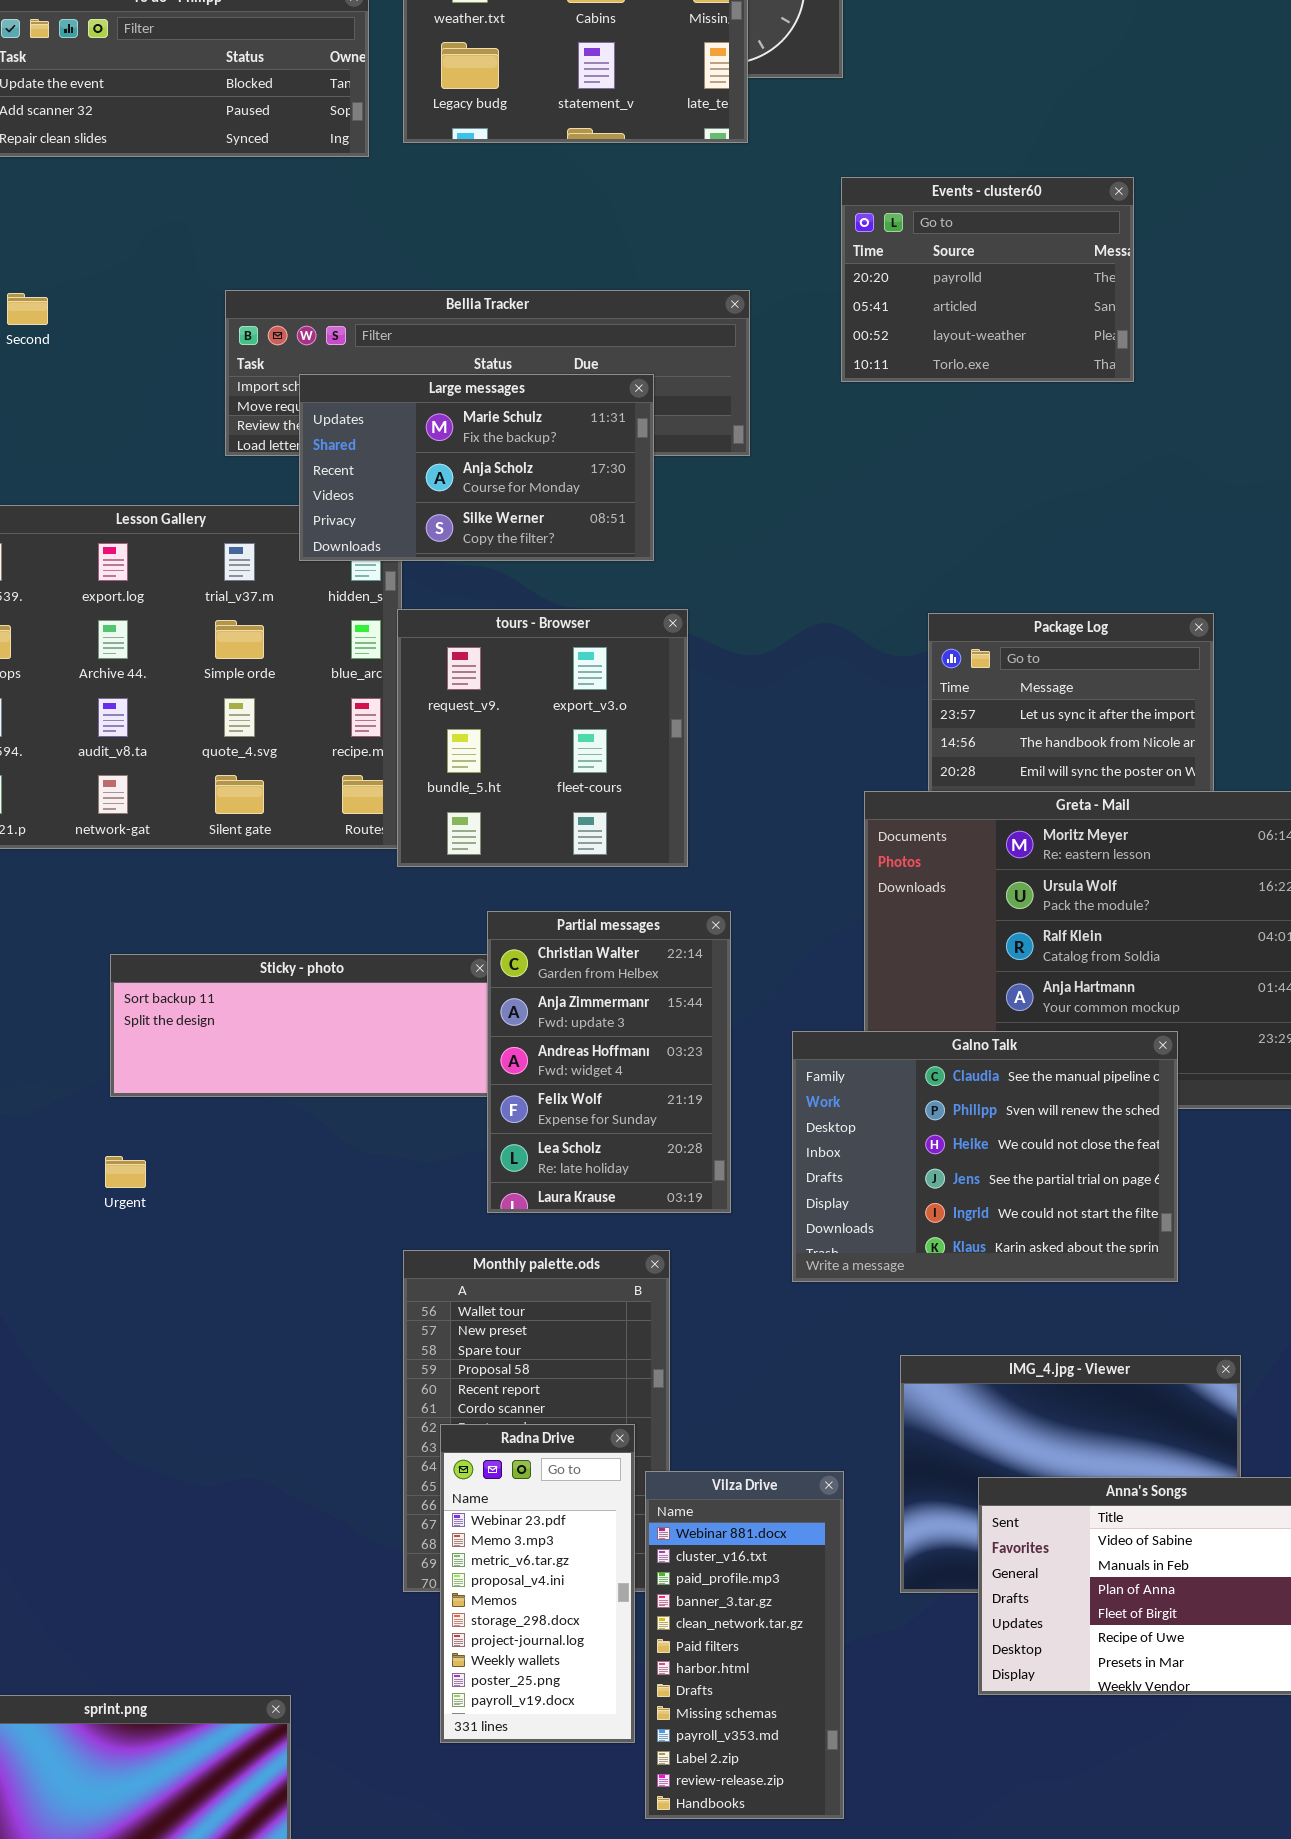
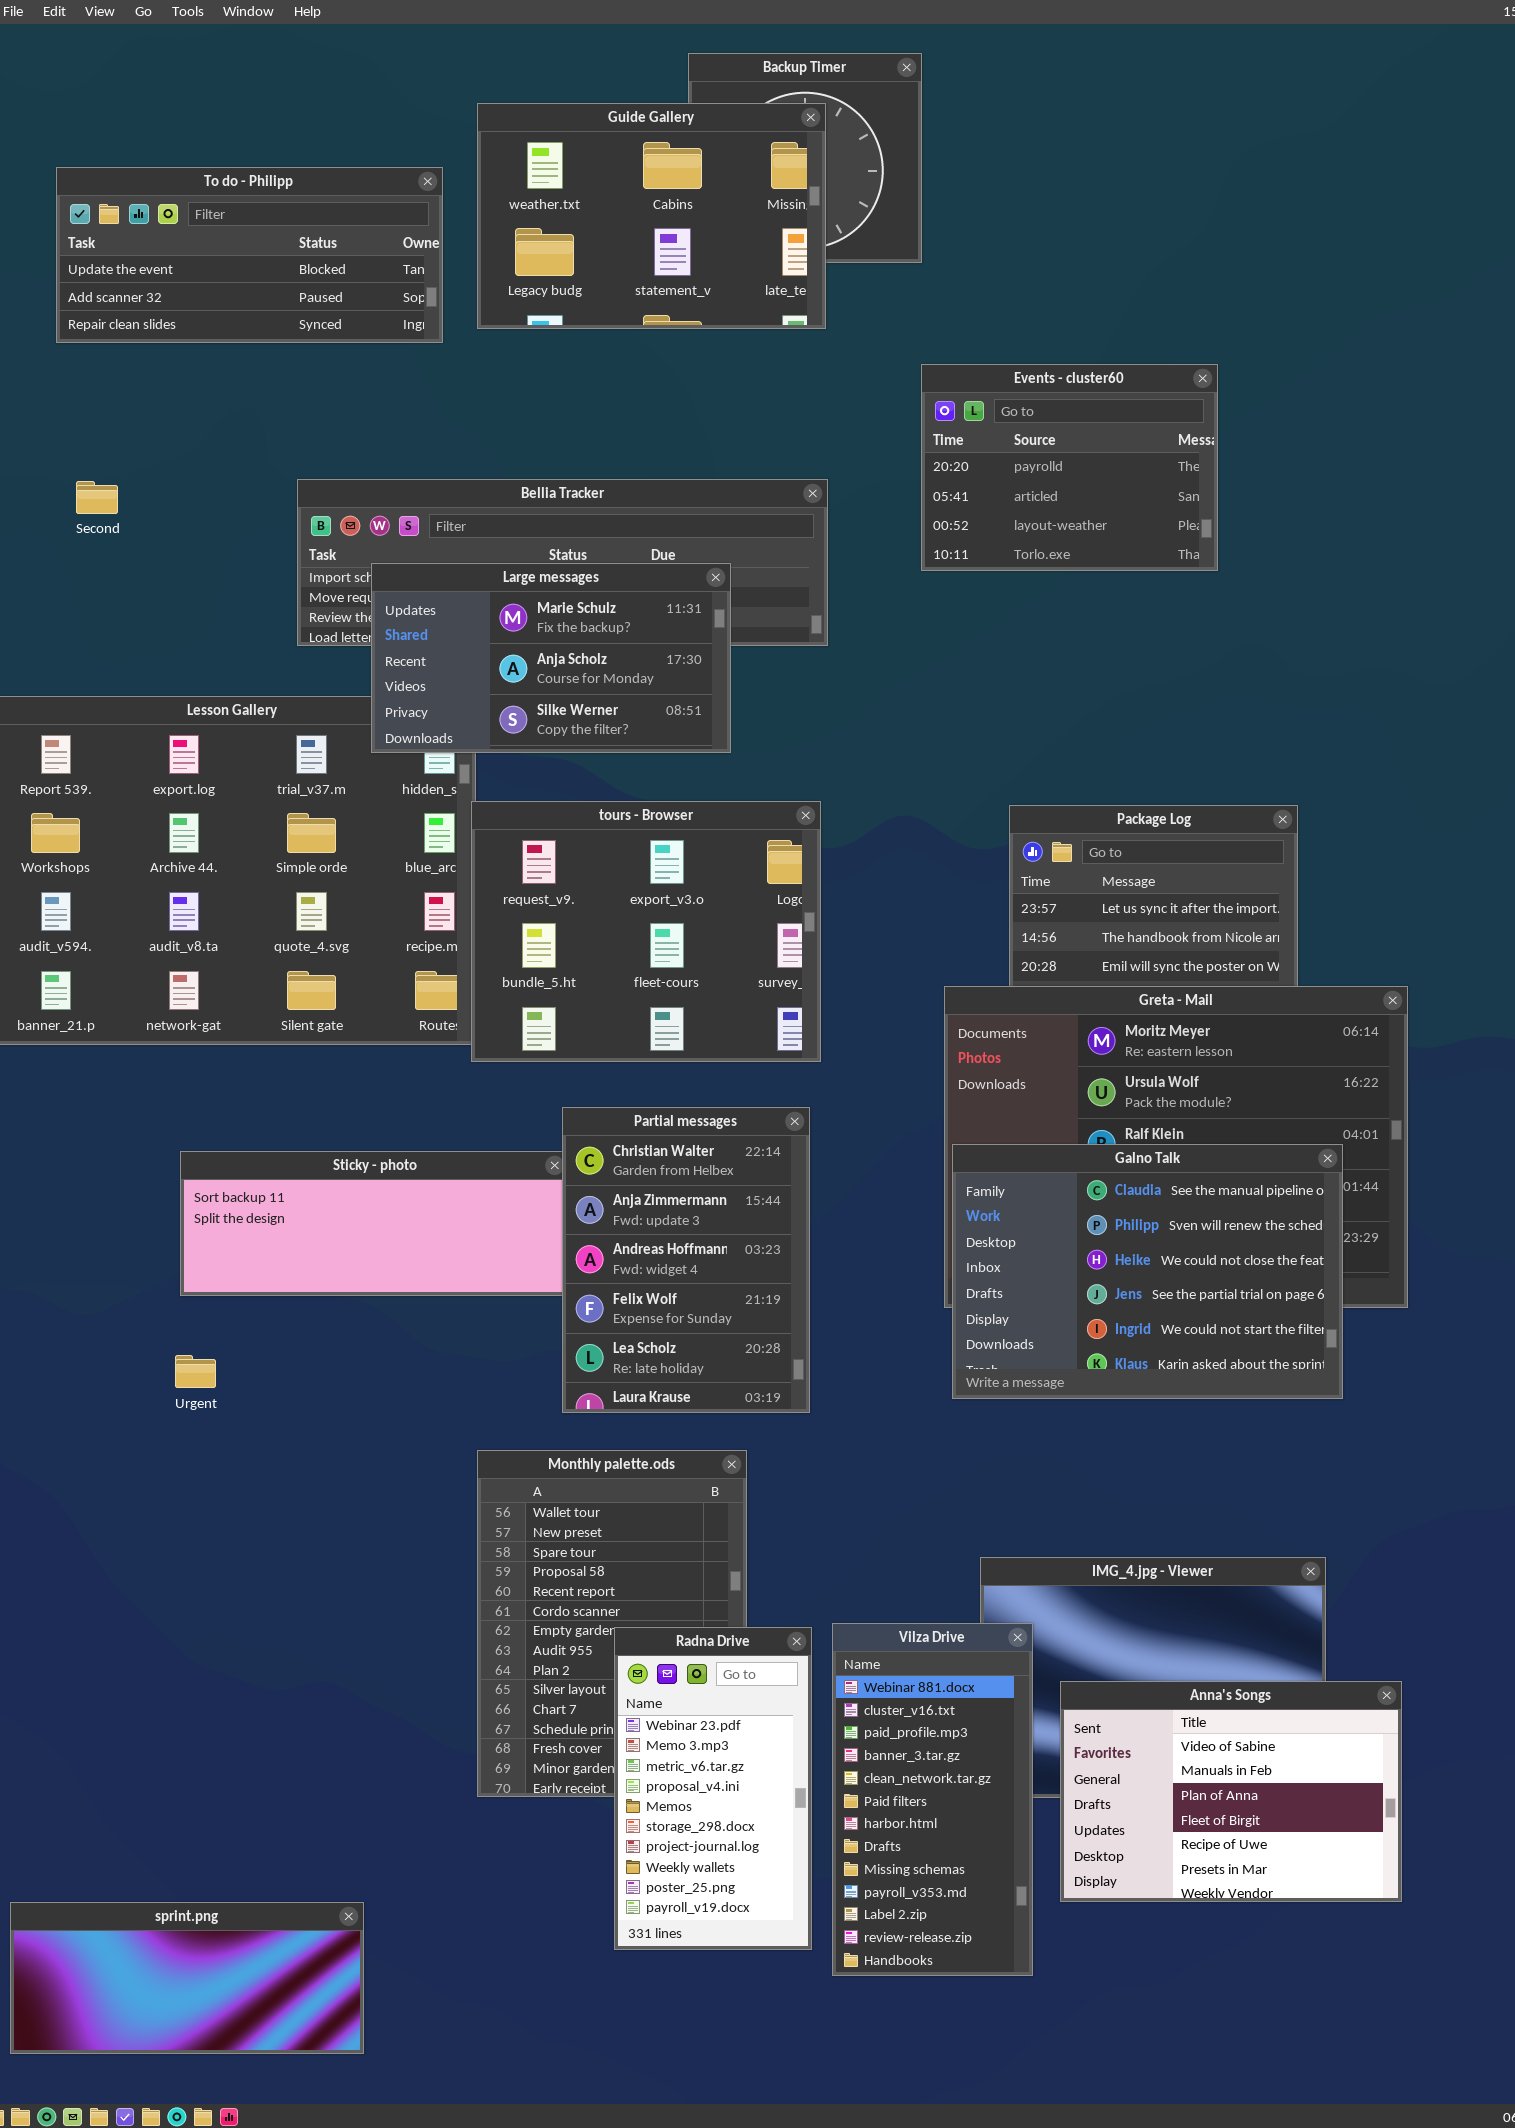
tours - Browser: [397,609,688,867] -> [471,801,821,1062], resized
Galno Talk: [792,1031,1178,1282] -> [952,1144,1343,1399], moved
Radna Drive: [440,1424,635,1743] -> [614,1627,812,1950], moved
Vilza Drive: [645,1471,844,1819] -> [832,1623,1033,1976], moved

